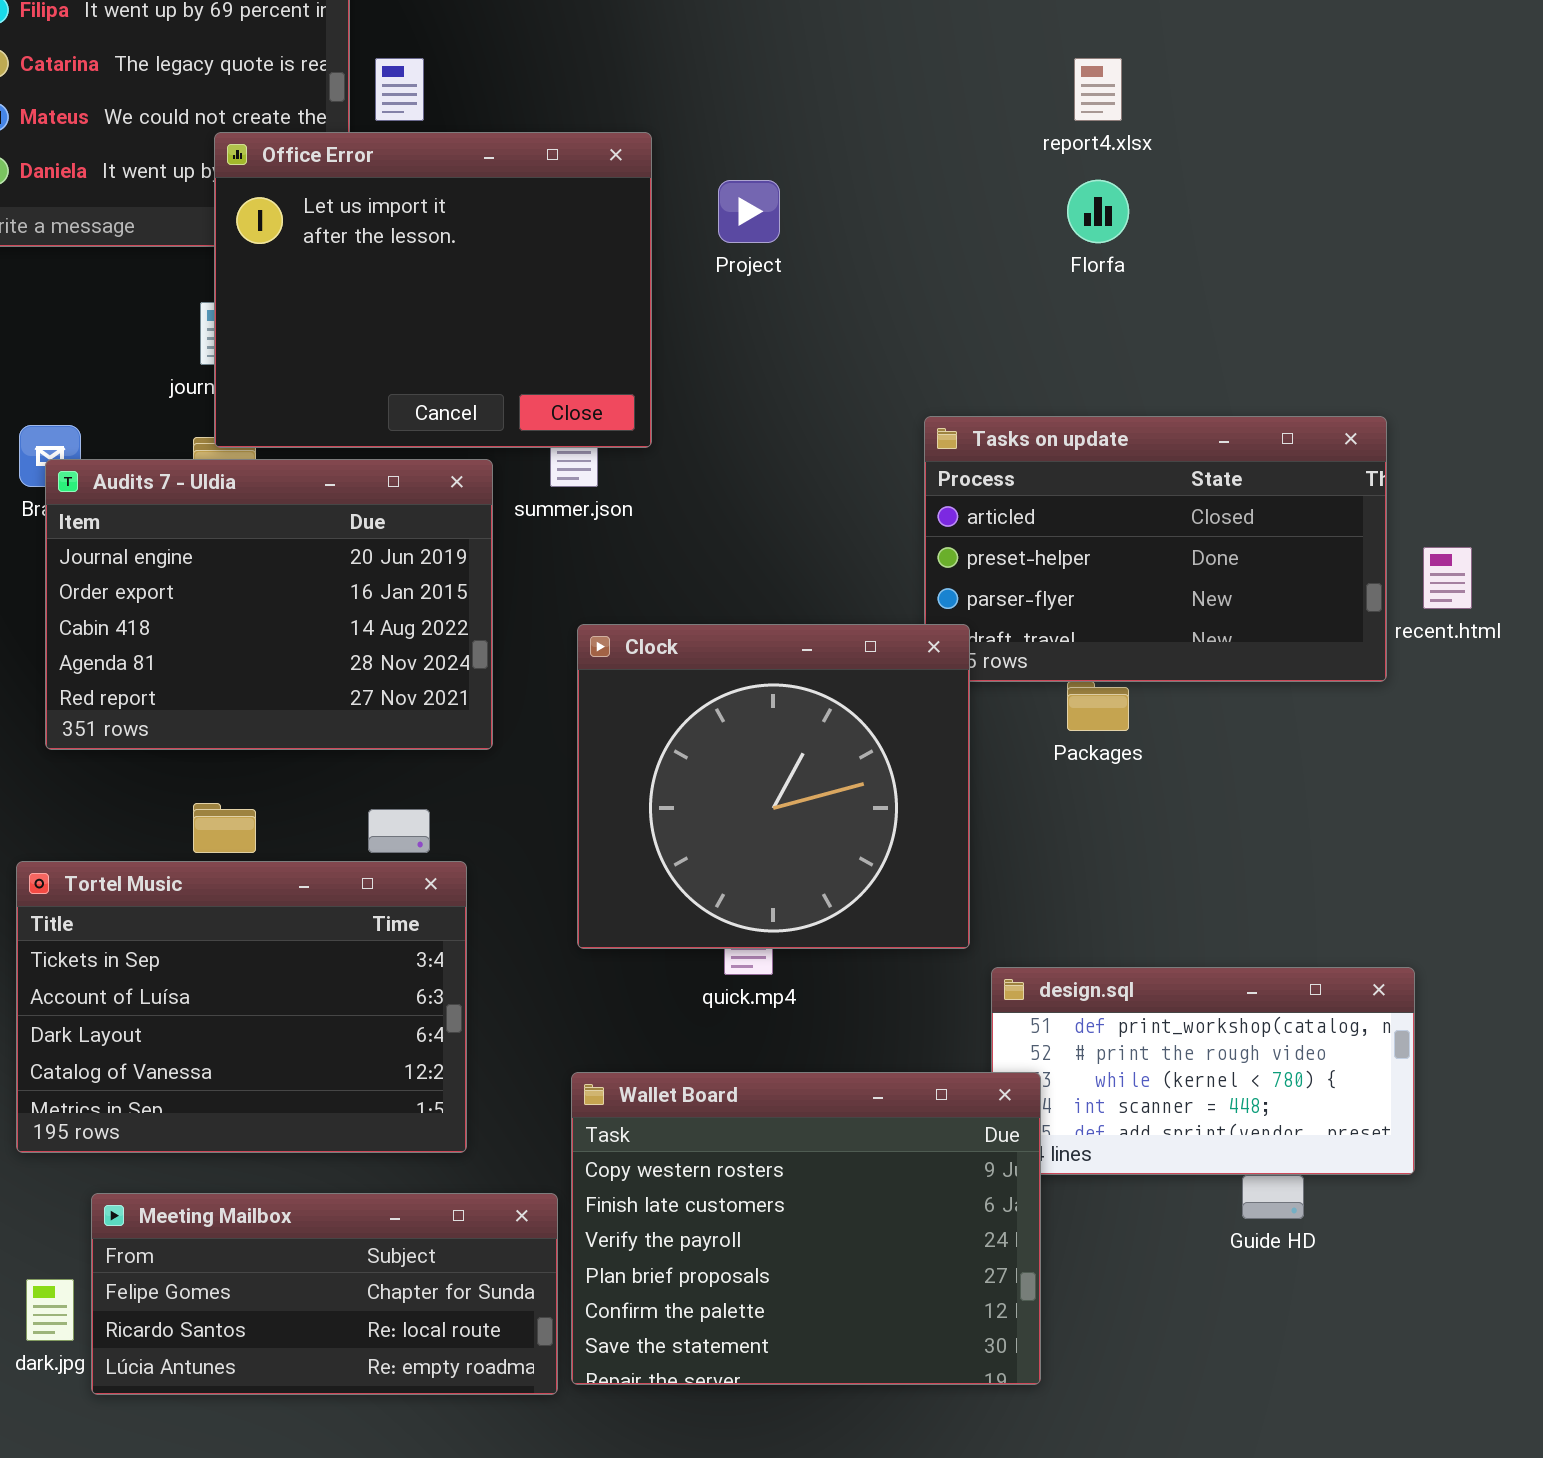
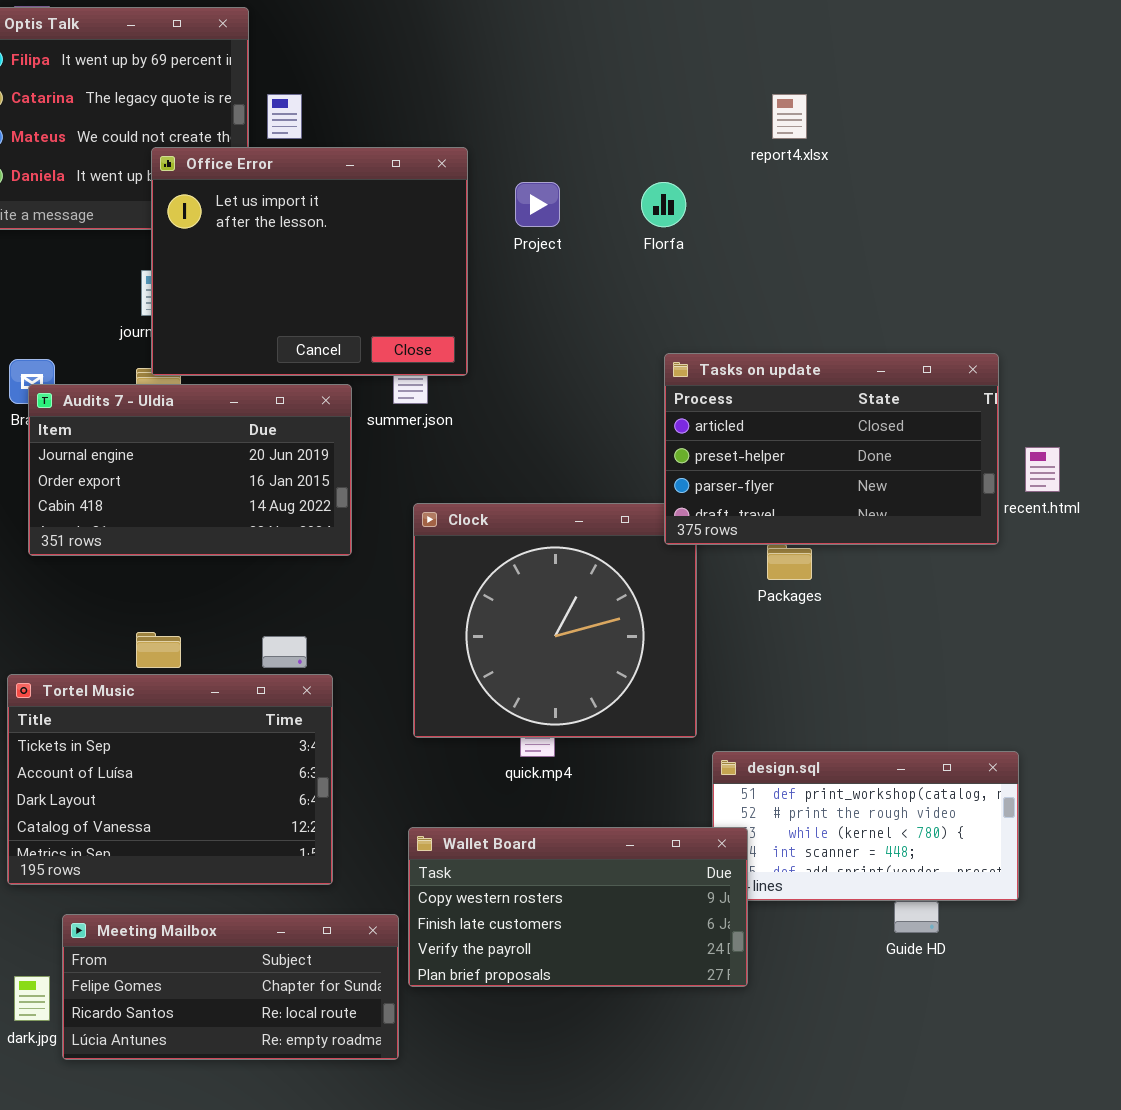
Florfa: [1067,180,1129,243] -> [641,182,686,227], moved
Tasks on update: [924,416,1387,682] -> [664,353,999,545], raised
Audits 7 - Uldia: [45,459,493,750] -> [28,384,352,556], resized
Wallet Board: [571,1072,1041,1385] -> [408,827,748,987], resized

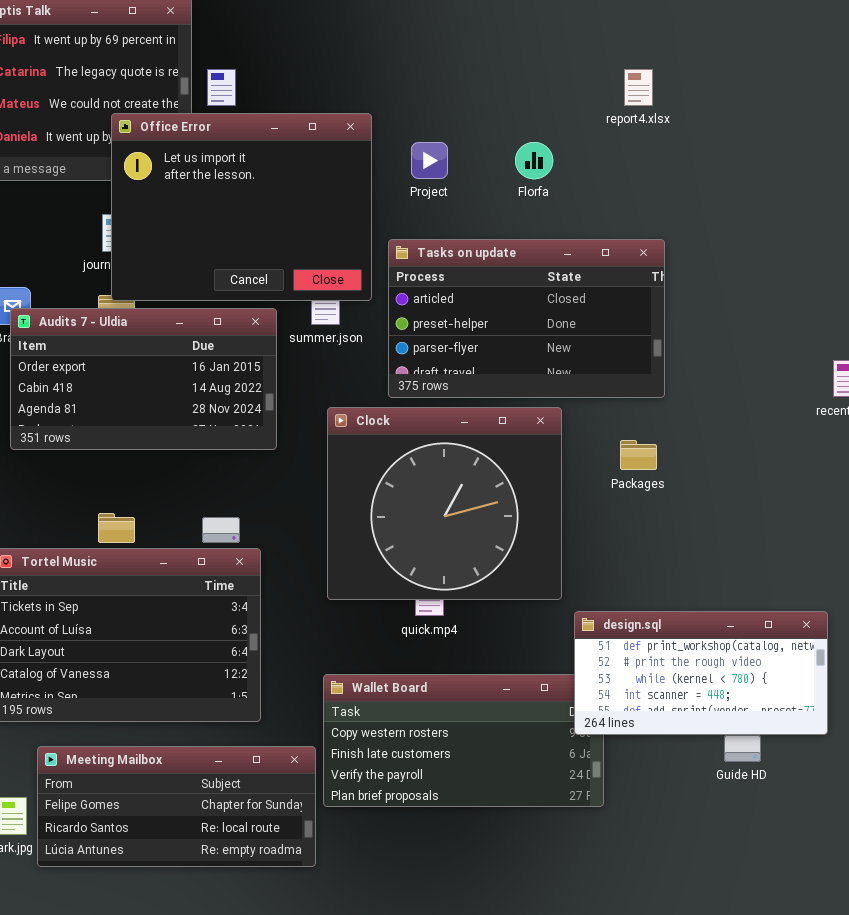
Tasks on update: [664,353,999,545] -> [388,239,665,398], moved
Audits 7 - Uldia: [28,384,352,556] -> [10,308,277,450], scrolled down 1 row
design.sql: [712,751,1019,901] -> [574,611,828,735], raised

